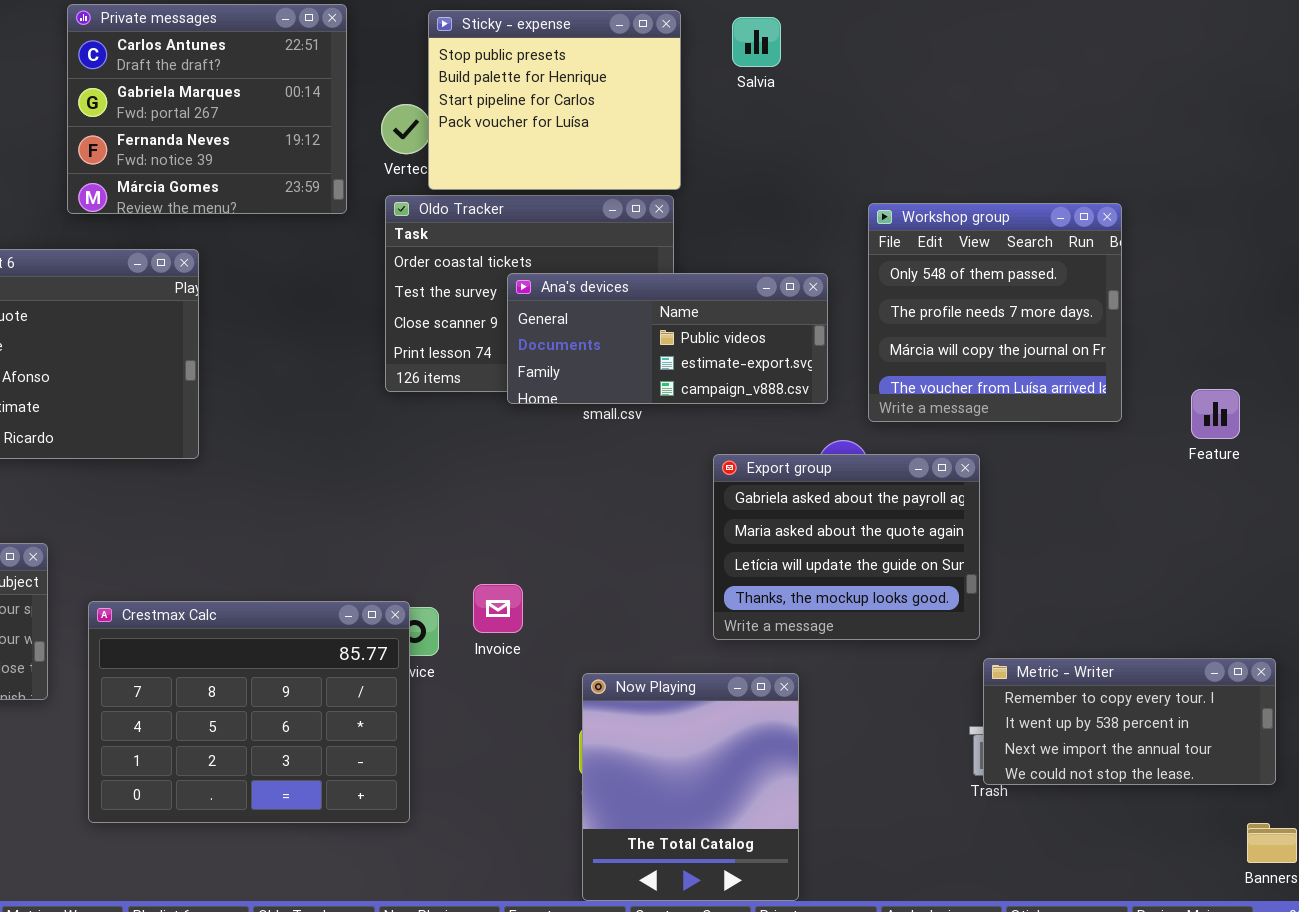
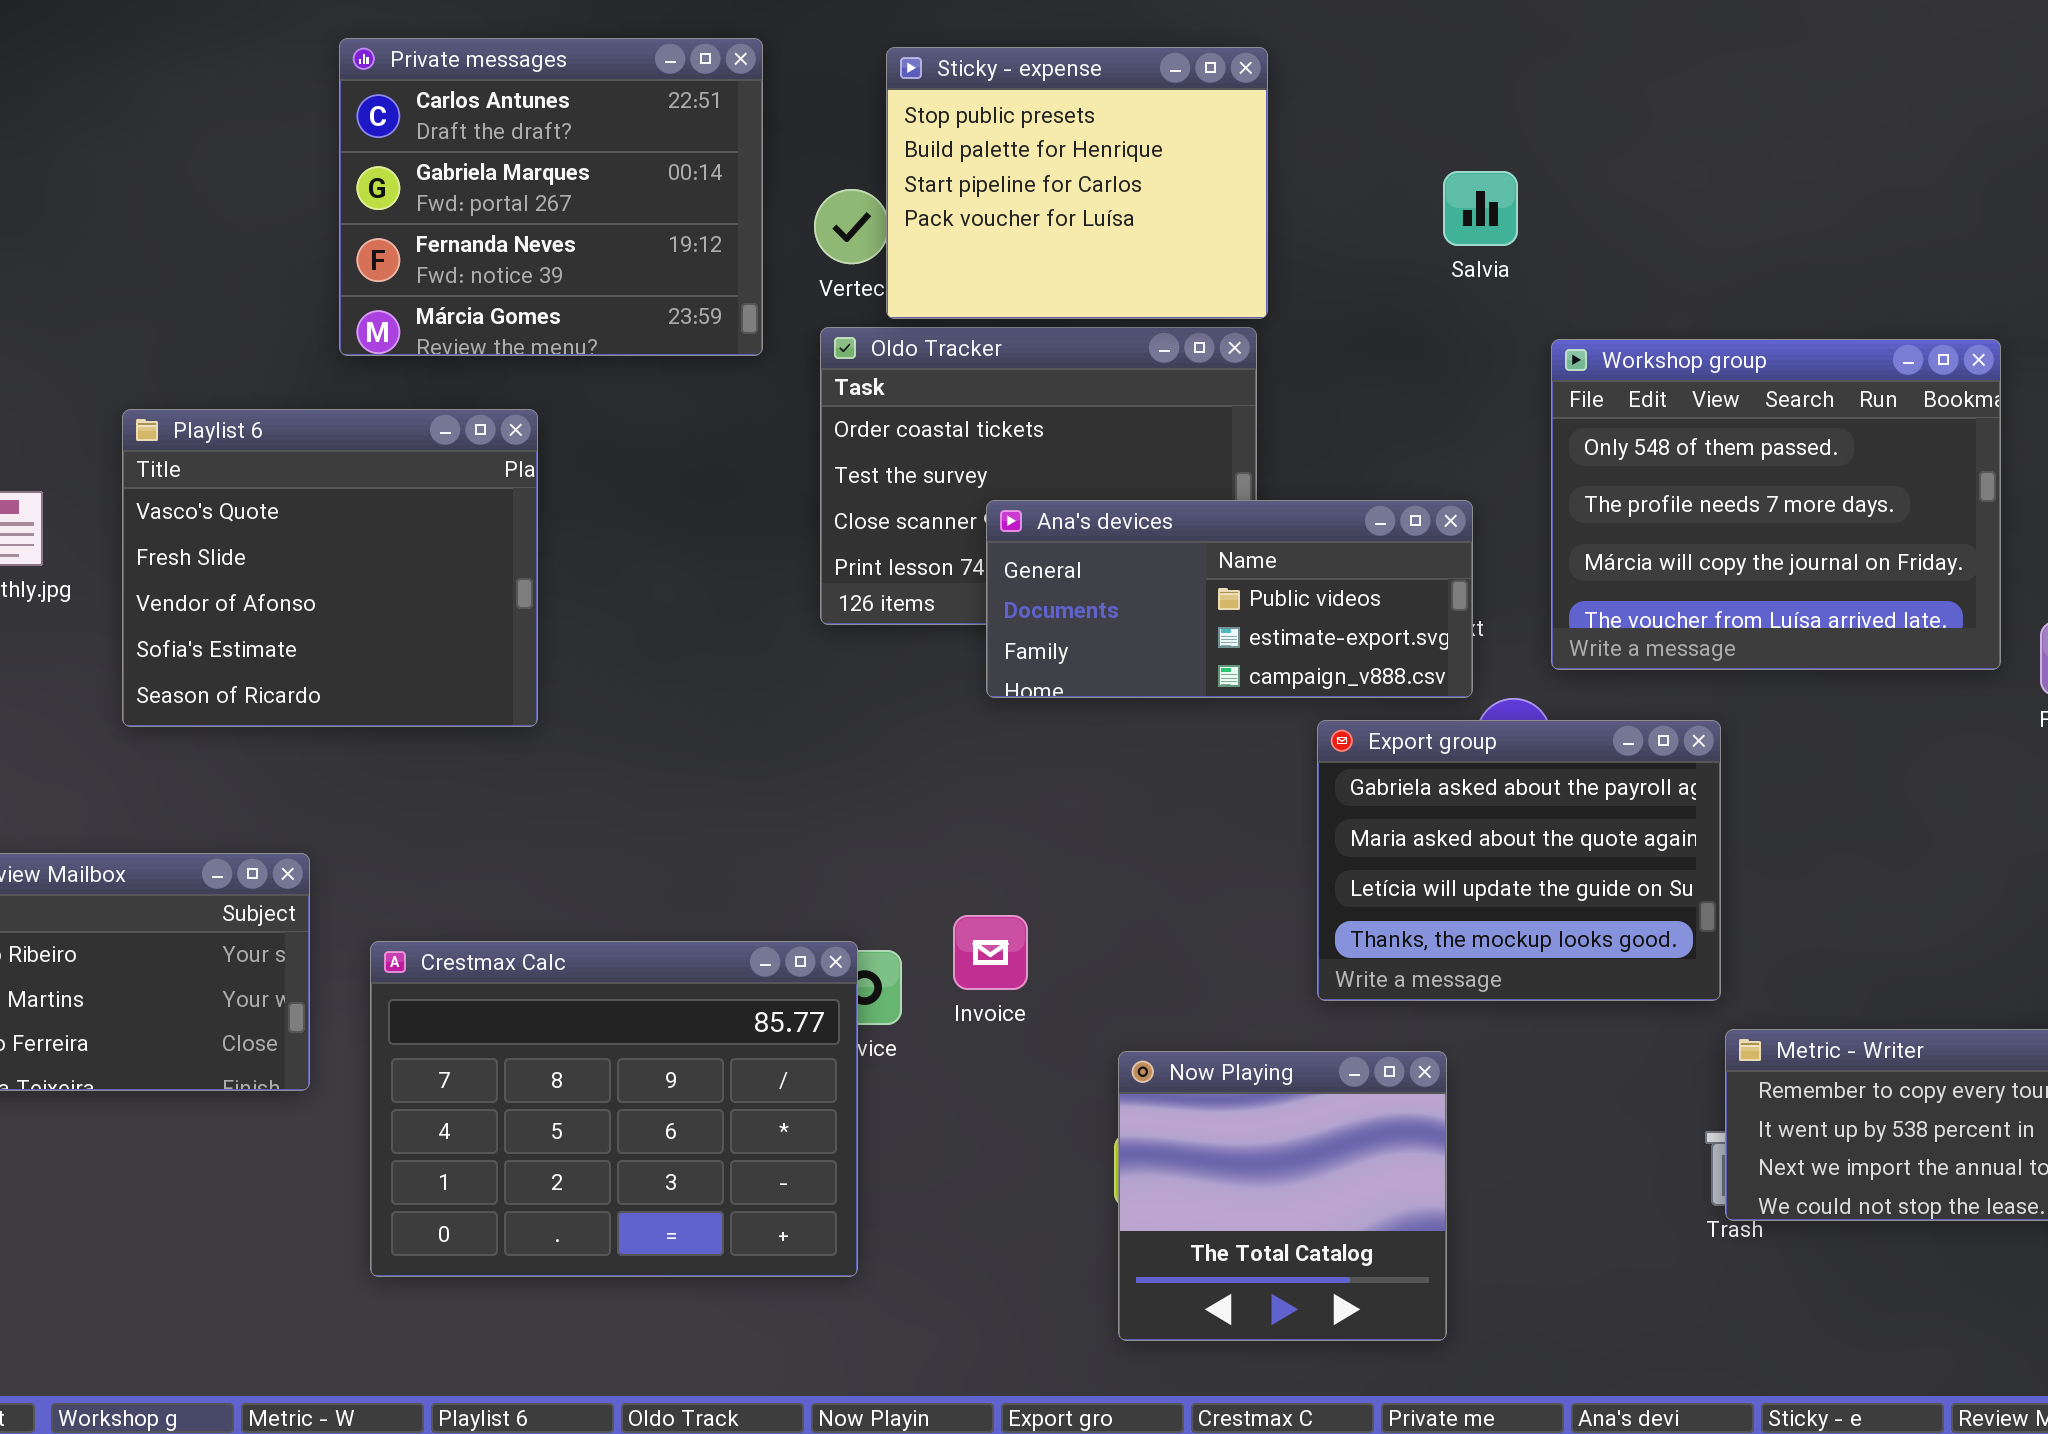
Salvia: [732,17,781,67] -> [1443,171,1518,246], moved
Workshop group: [868,203,1122,422] -> [1551,339,2001,670], resized
Ana's devices: [507,273,828,404] -> [986,500,1473,698], moved
Now Playing: [582,673,799,901] -> [1118,1051,1447,1341], resized

